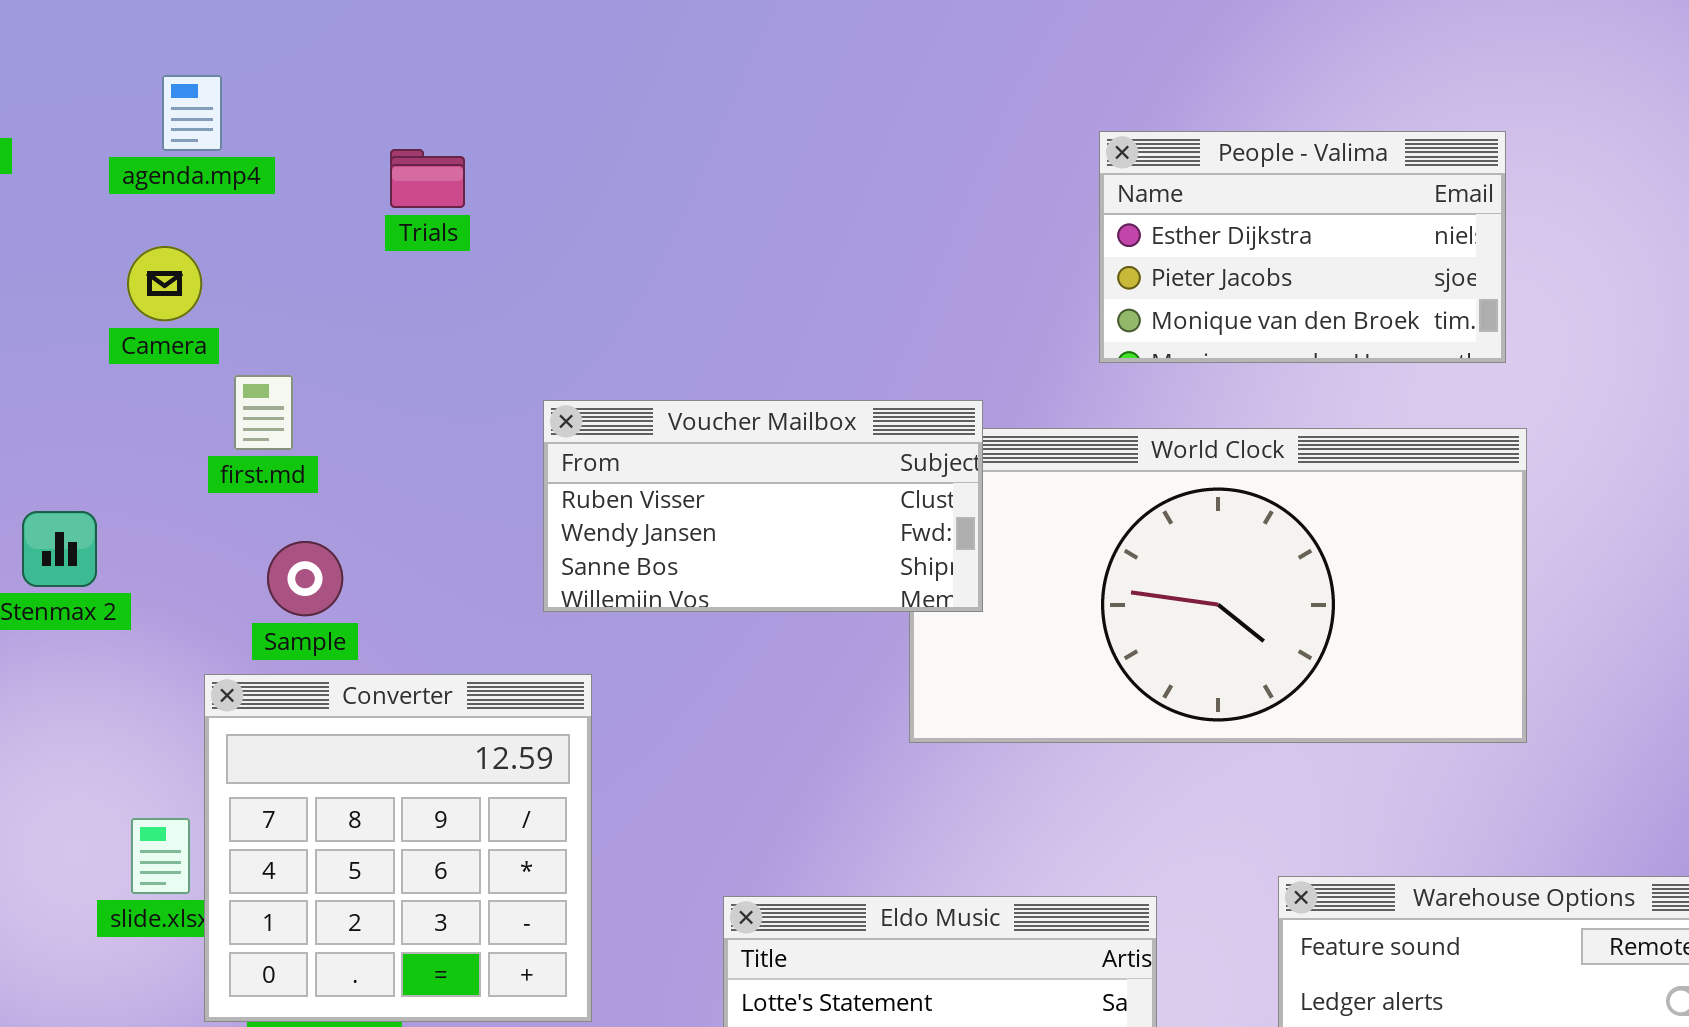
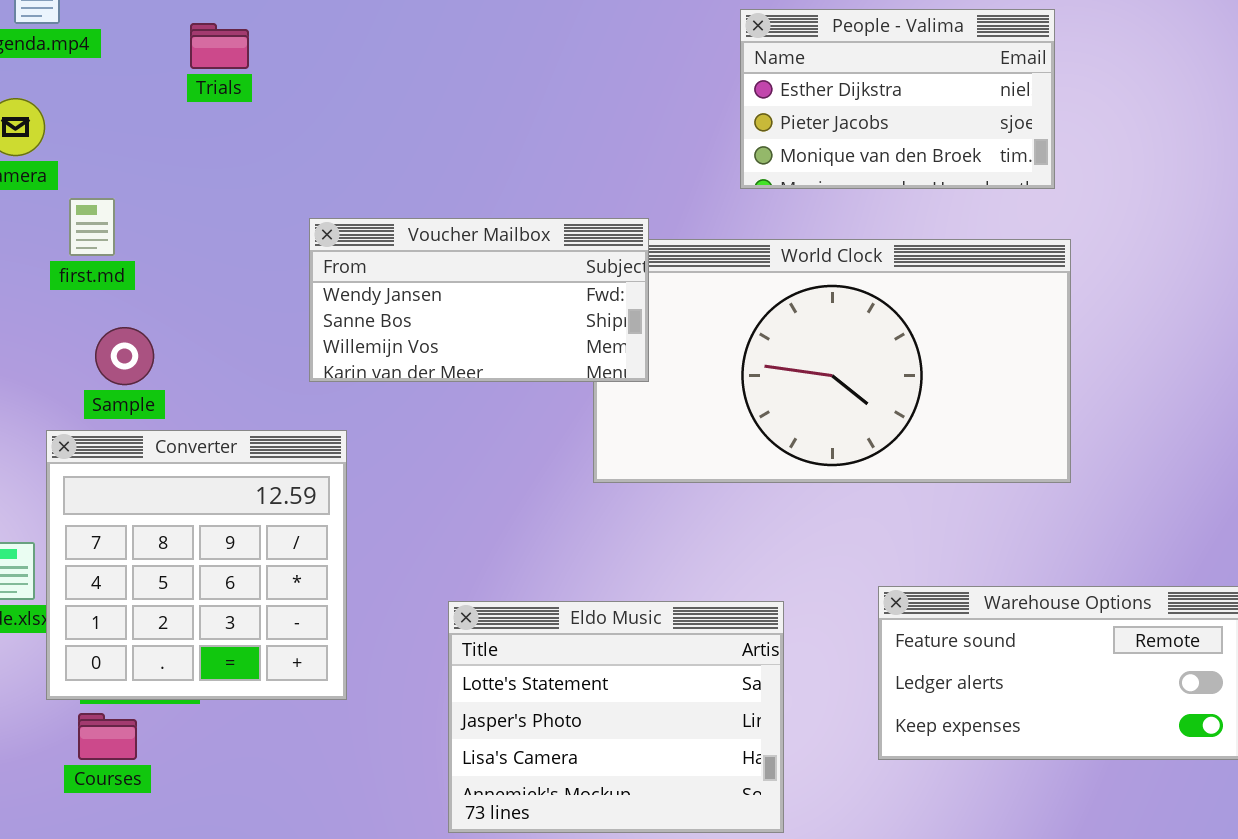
Voucher Mailbox: [543,400,983,612] -> [309,218,649,382], scrolled down 1 row

